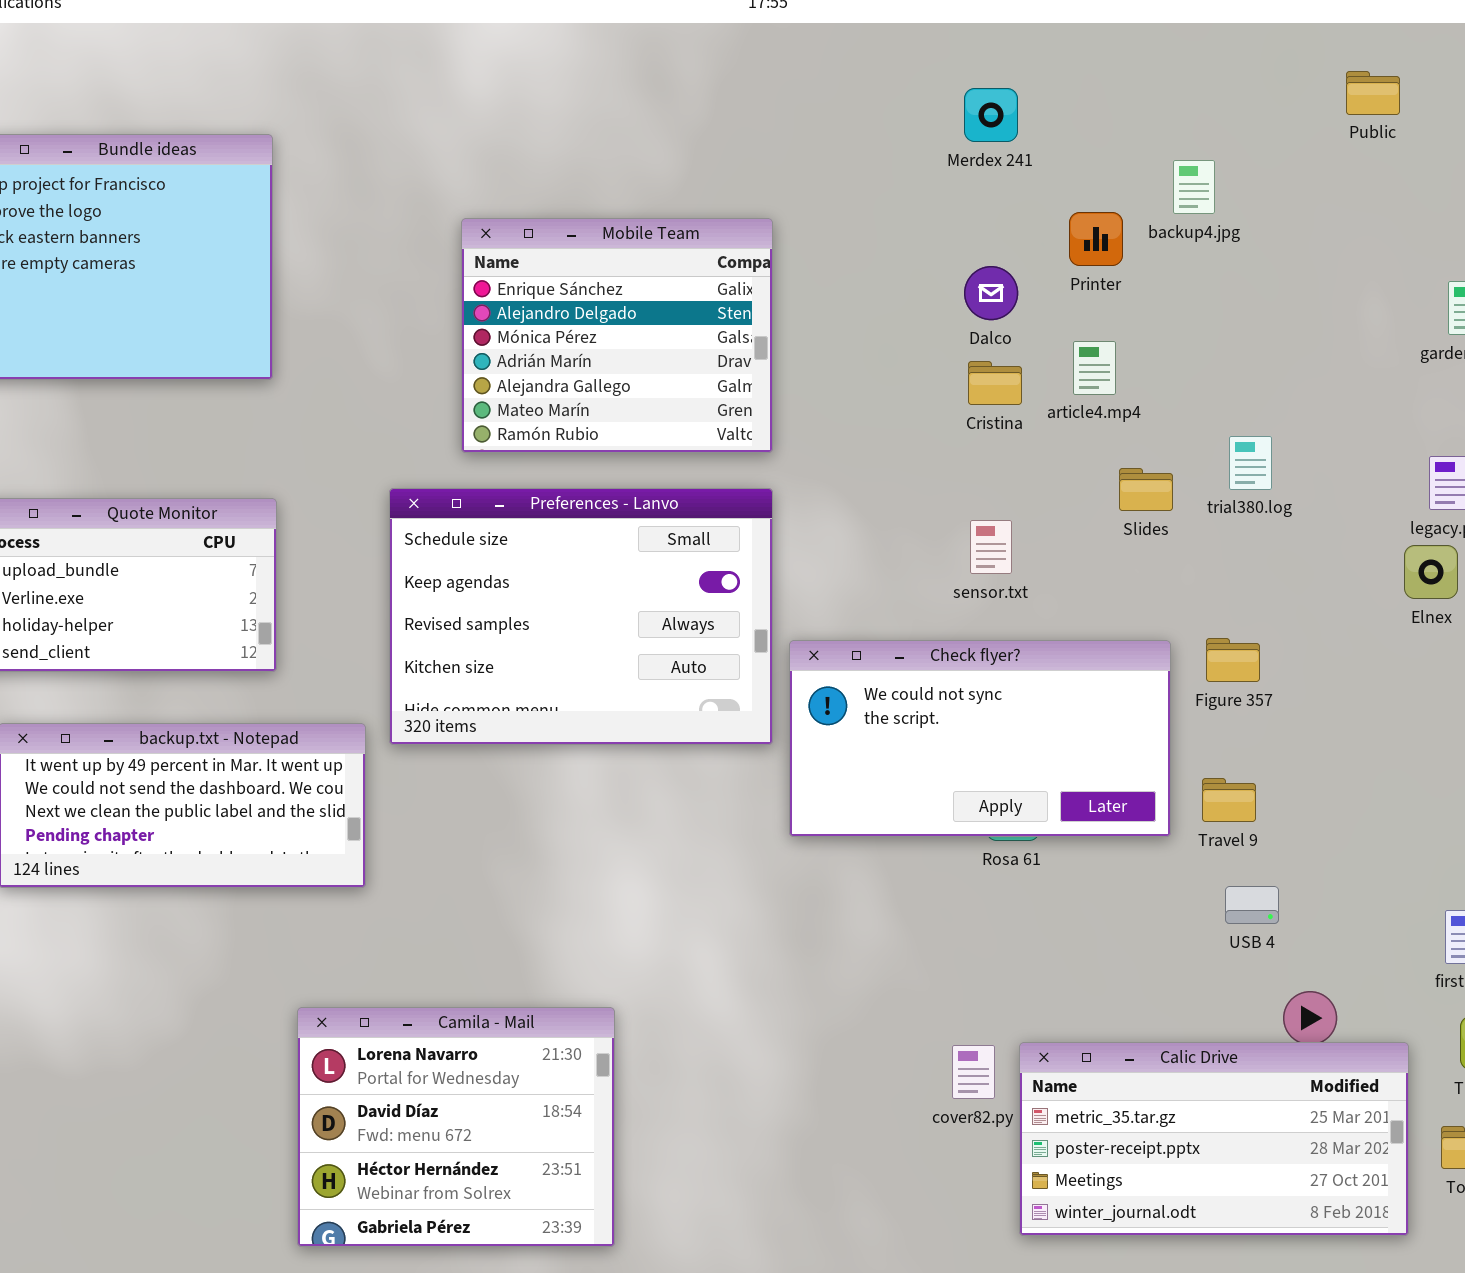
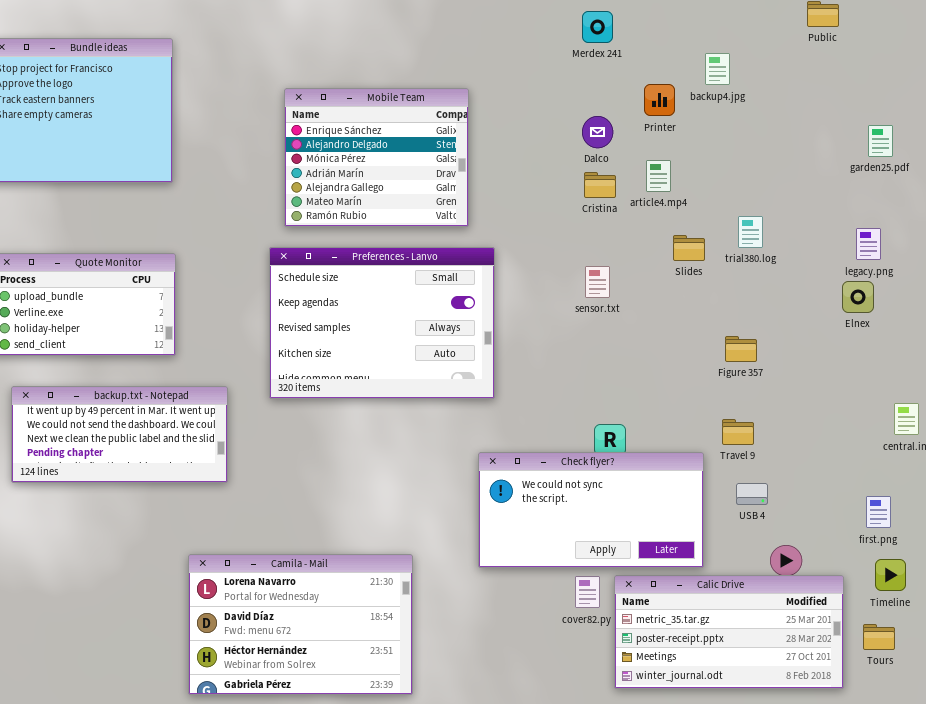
Preferences - Lanvo: [389,488,773,745] -> [269,247,495,399], moved
Check flyer?: [789,640,1171,837] -> [478,452,704,568], moved
Camila - Mail: [297,1007,615,1247] -> [188,554,413,695], resized

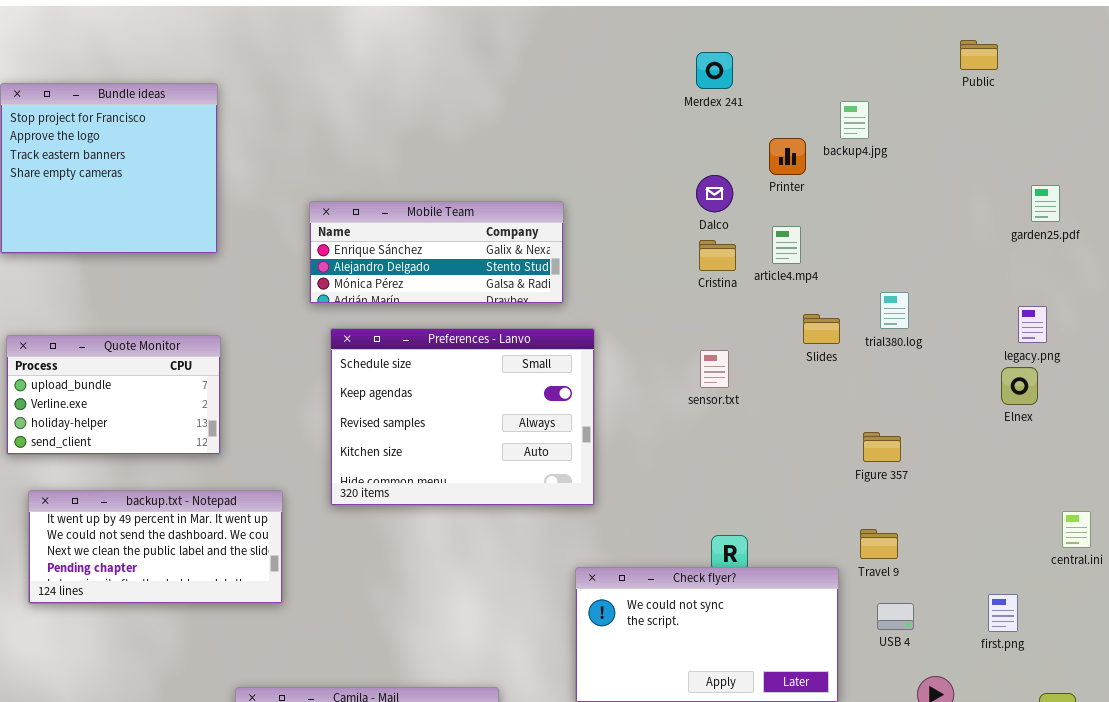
Mobile Team: [284,88,469,227] -> [309,201,564,304], resized
first.png: [866,496,891,528] -> [988,594,1018,632], moved

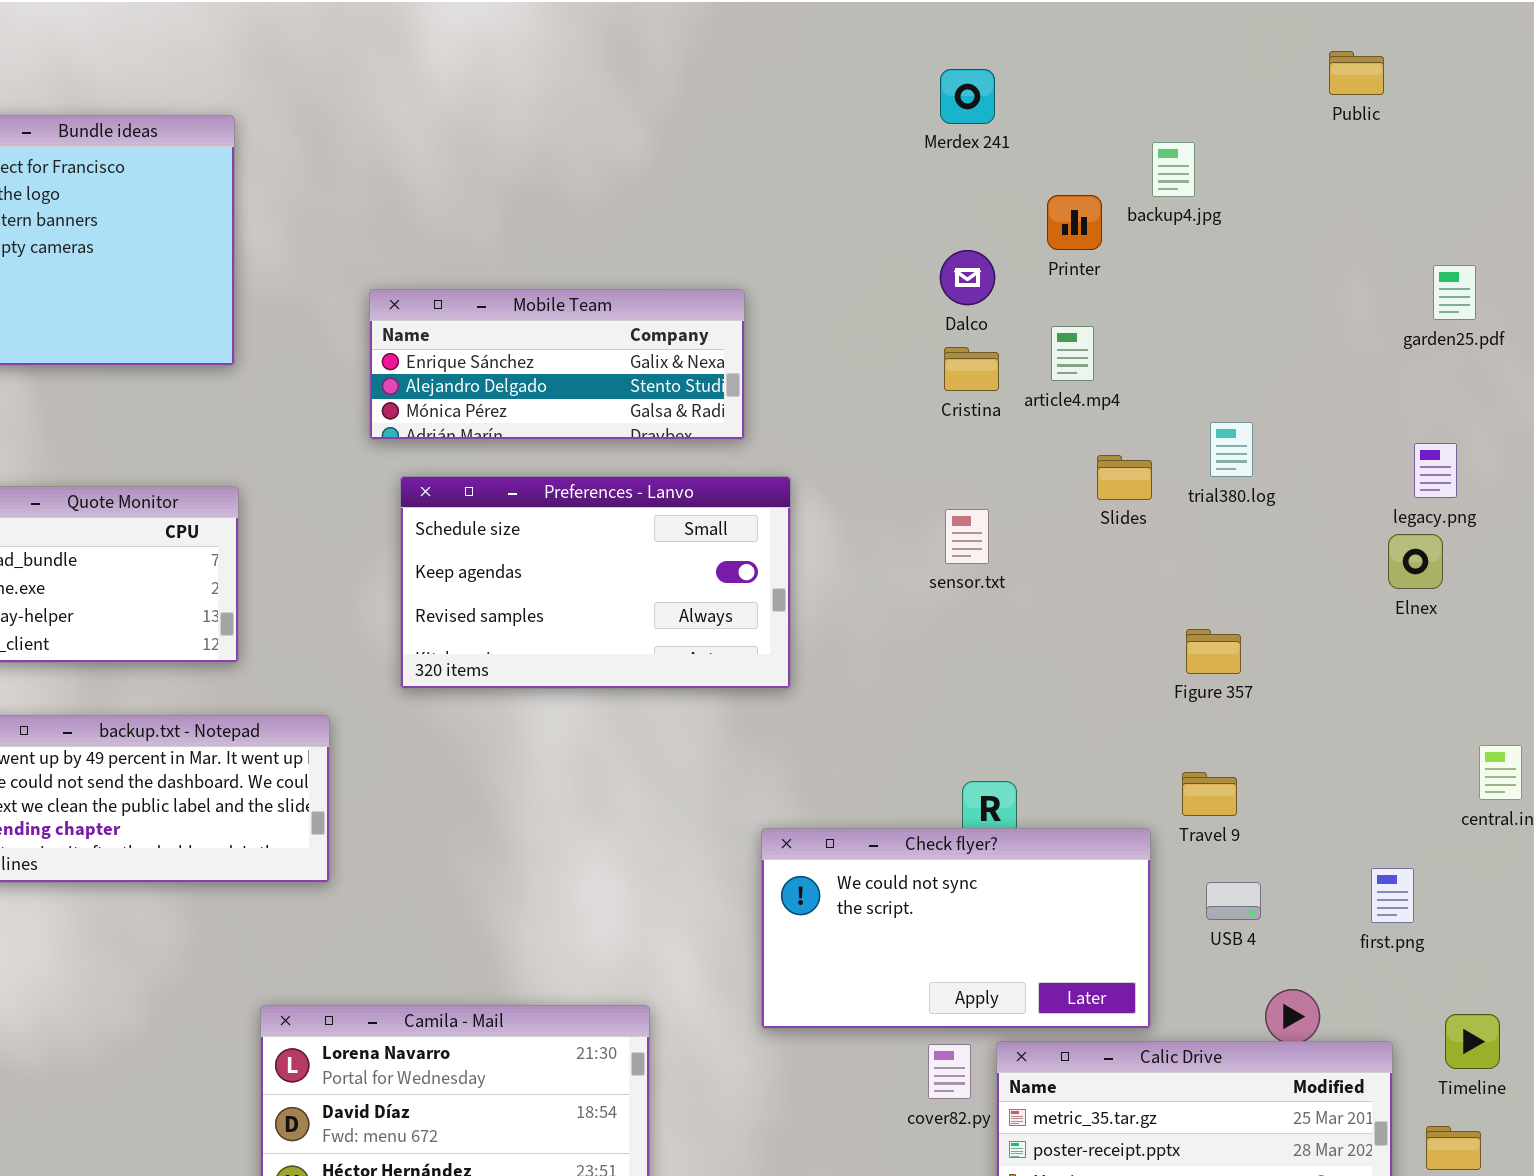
Preferences - Lanvo: [330,328,595,506] -> [400,476,791,689], resized

